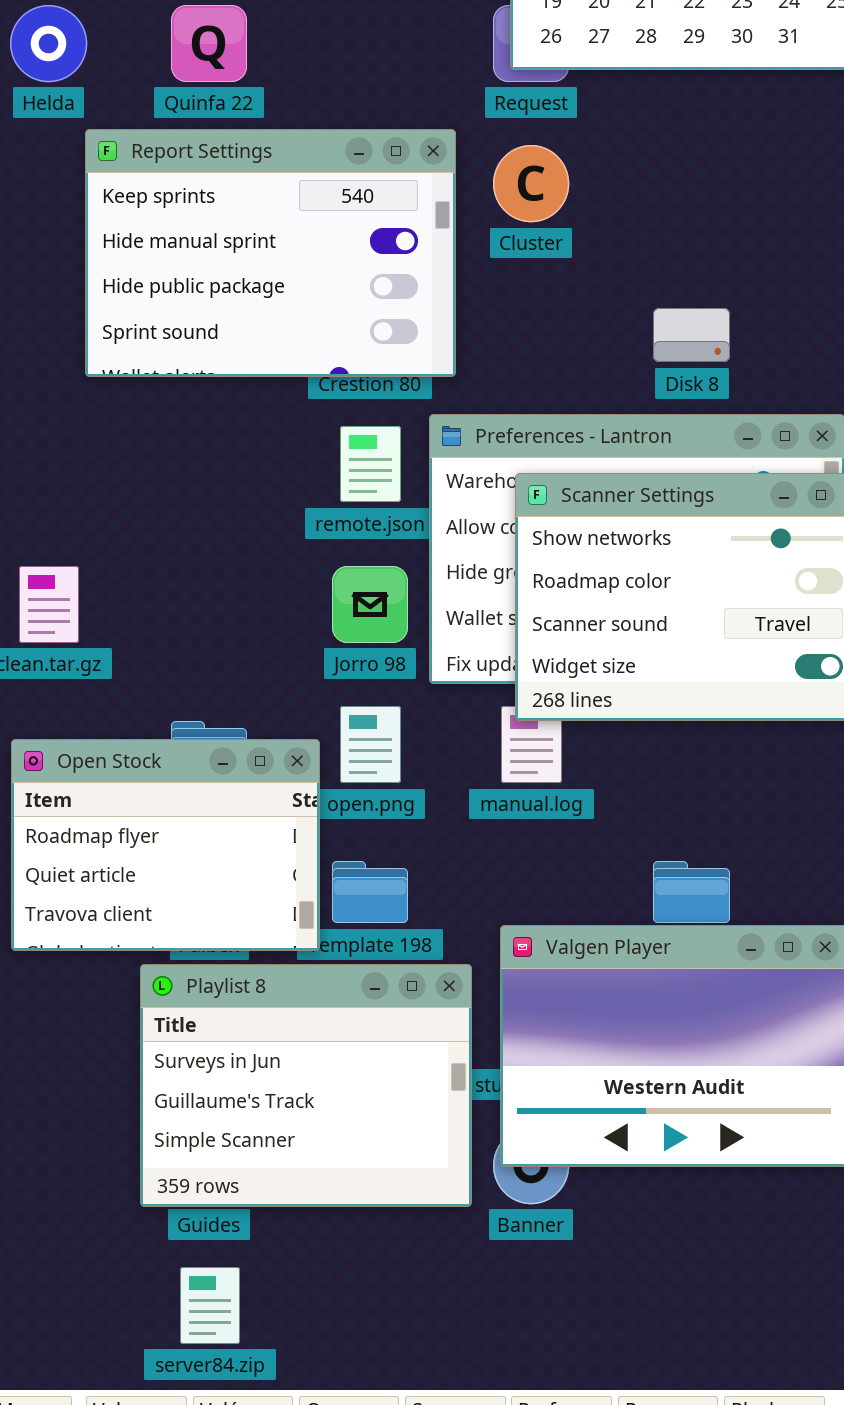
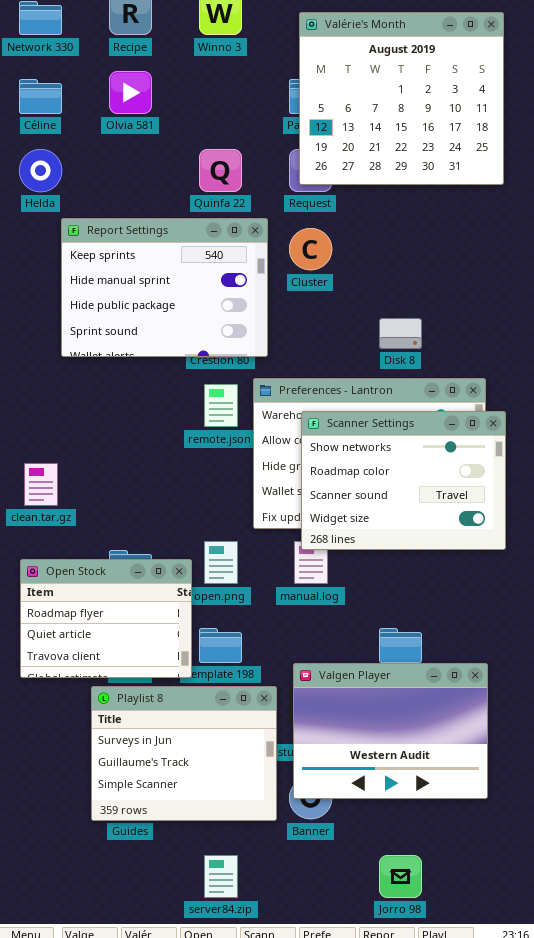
Quinfa 22: [171,5,247,82] -> [199,149,242,192], moved
Jorro 98: [332,566,408,643] -> [379,855,422,898], moved
server84.zip: [180,1267,240,1344] -> [204,855,238,898], moved

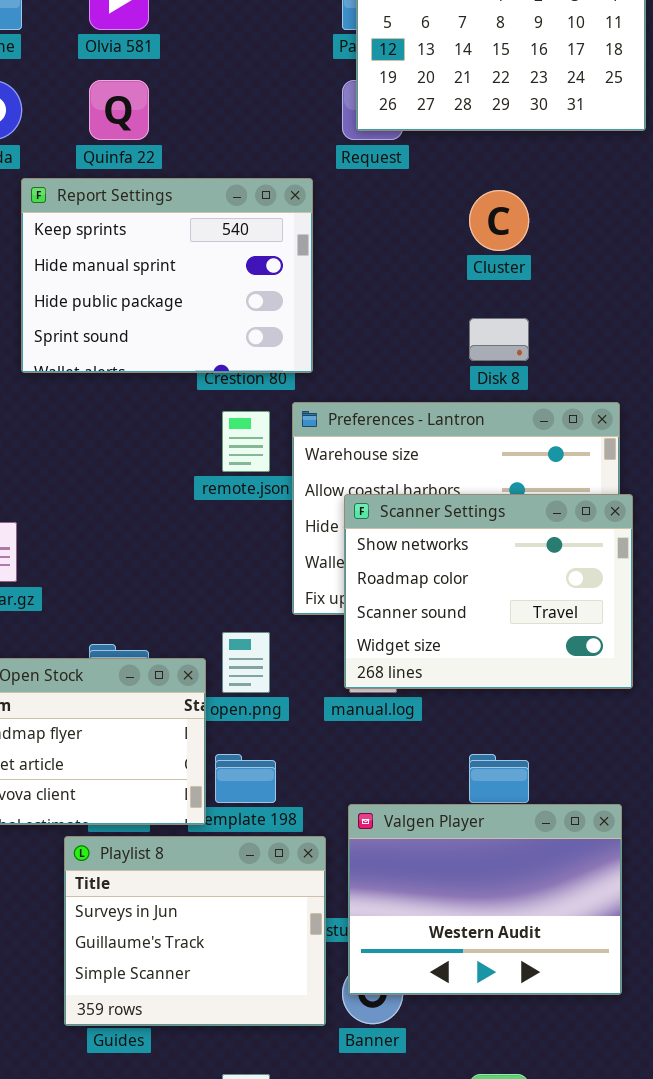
Quinfa 22: [199,149,242,192] -> [89,80,149,140], moved
Cluster: [289,228,332,270] -> [469,190,529,251], moved
Scanner Settings: [301,411,506,550] -> [344,494,633,689], moved

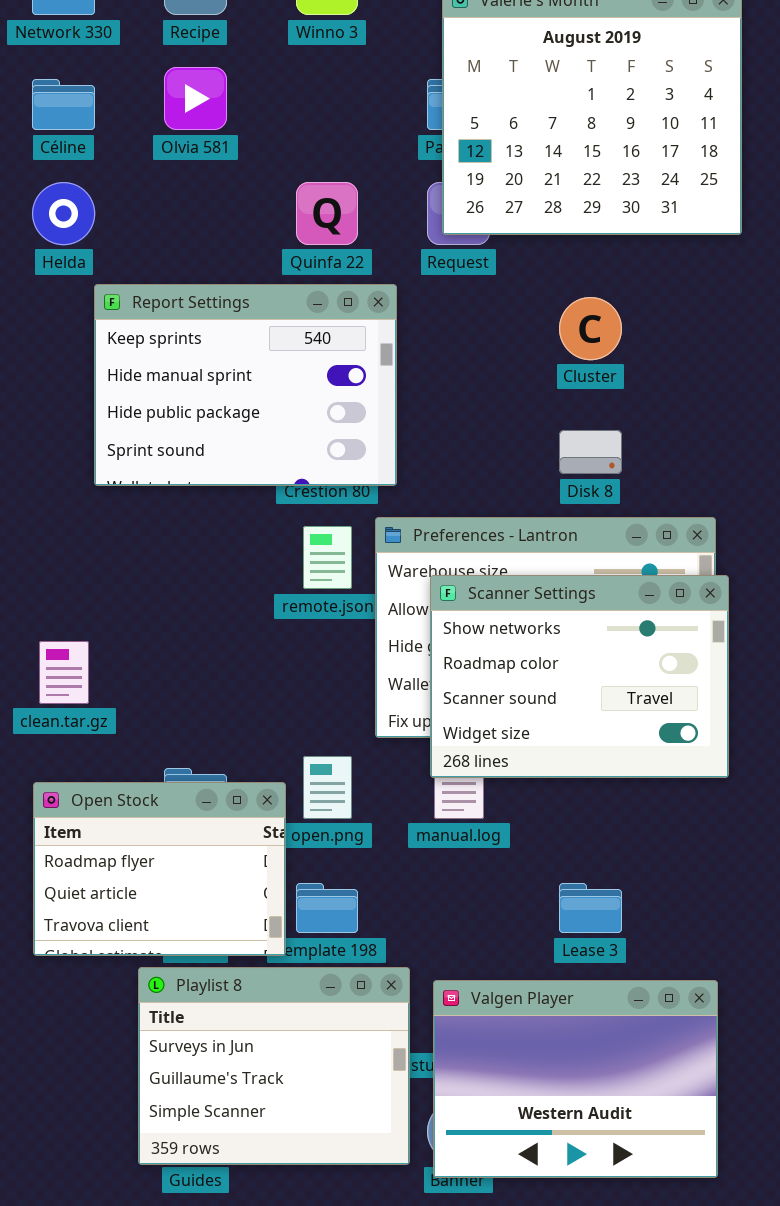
Quinfa 22: [89,80,149,140] -> [296,182,358,245], moved
Scanner Settings: [344,494,633,689] -> [430,575,729,778], moved
Valgen Player: [348,804,622,995] -> [433,980,718,1178], moved

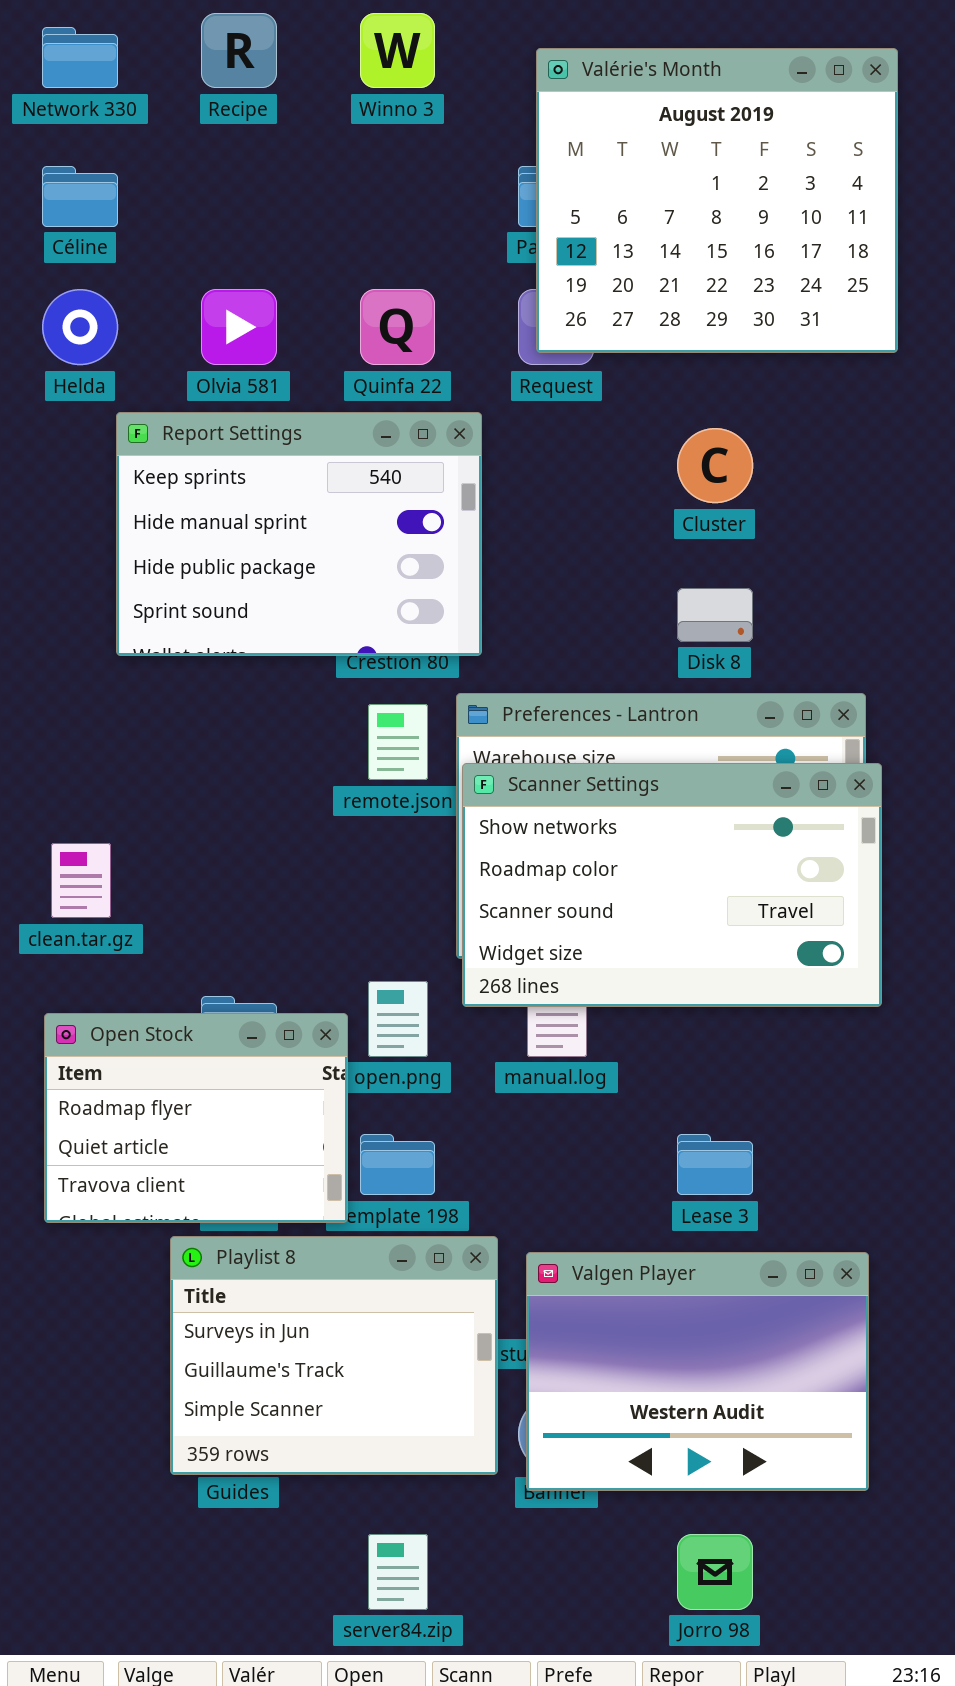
Olvia 581: [164,67,227,130] -> [201,289,277,365], moved
Scanner Settings: [430,575,729,778] -> [462,763,882,1007], resized

